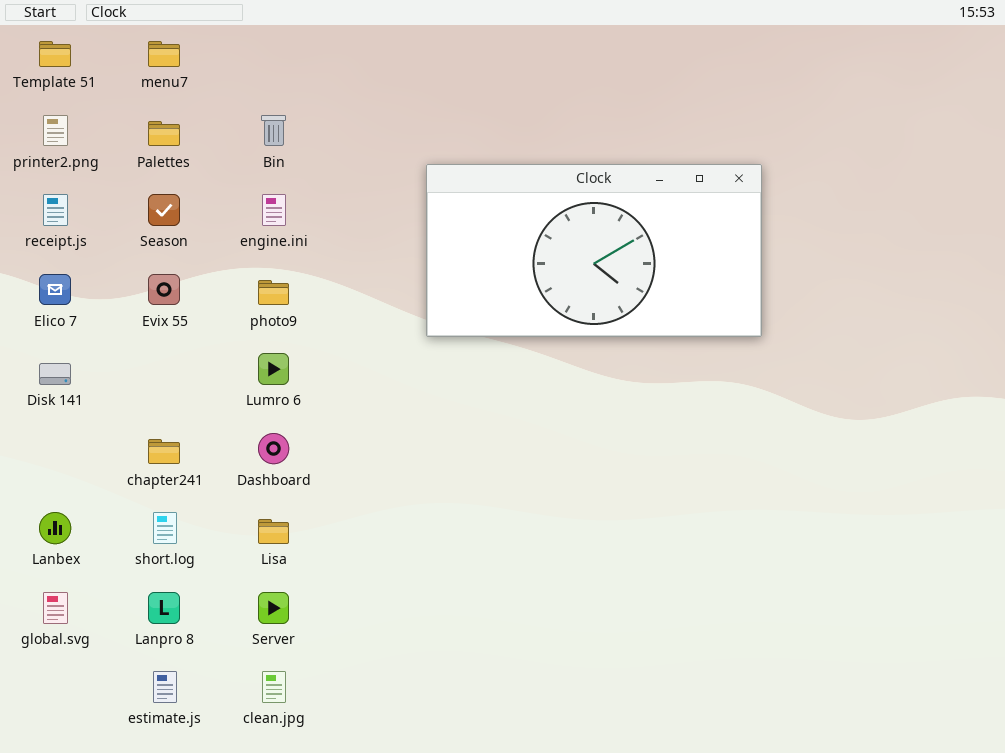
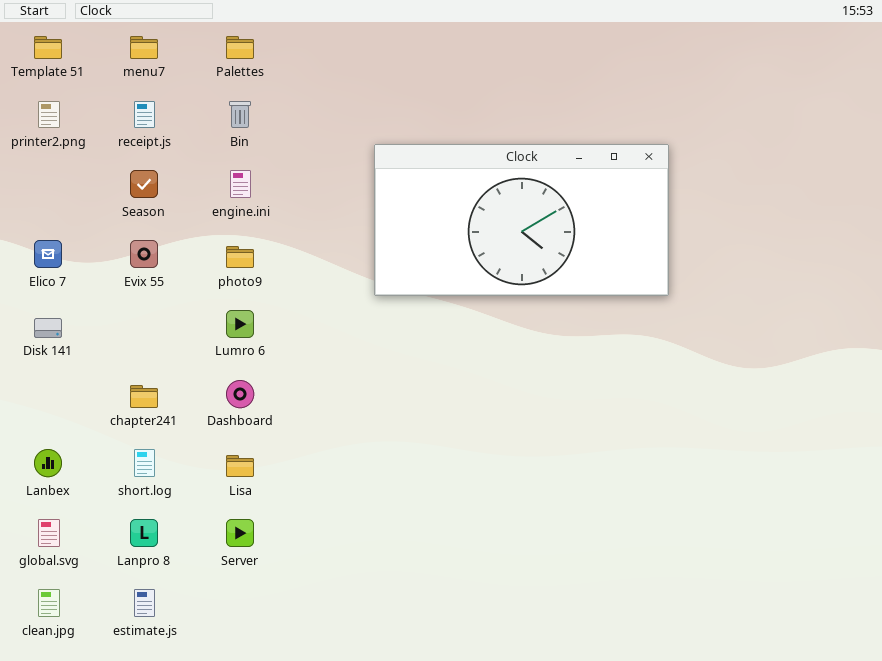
Palettes: [148,121,180,146] -> [226,36,254,59], moved
receipt.js: [43,194,68,226] -> [134,101,155,128], moved
clean.jpg: [262,671,286,703] -> [38,589,60,617], moved

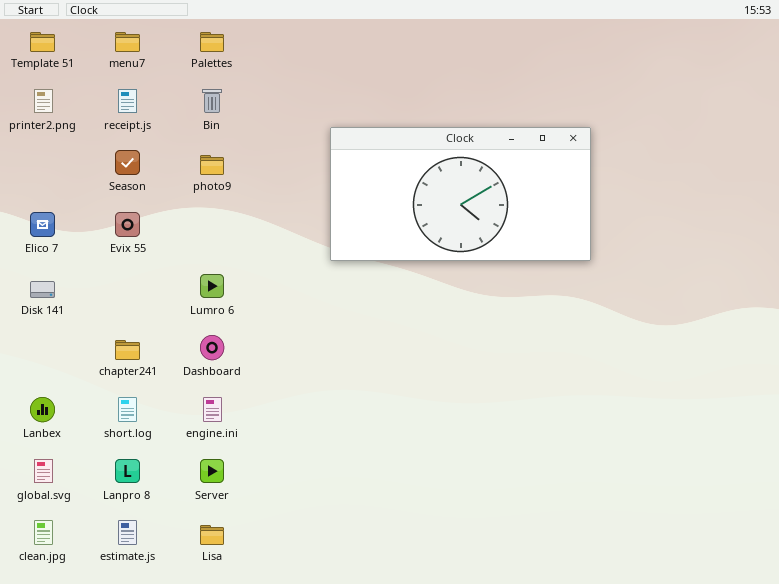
engine.ini: [230,170,251,198] -> [203,397,222,422], moved
photo9: [226,246,254,268] -> [200,155,224,175], moved
Lisa: [226,455,254,477] -> [200,525,224,545], moved

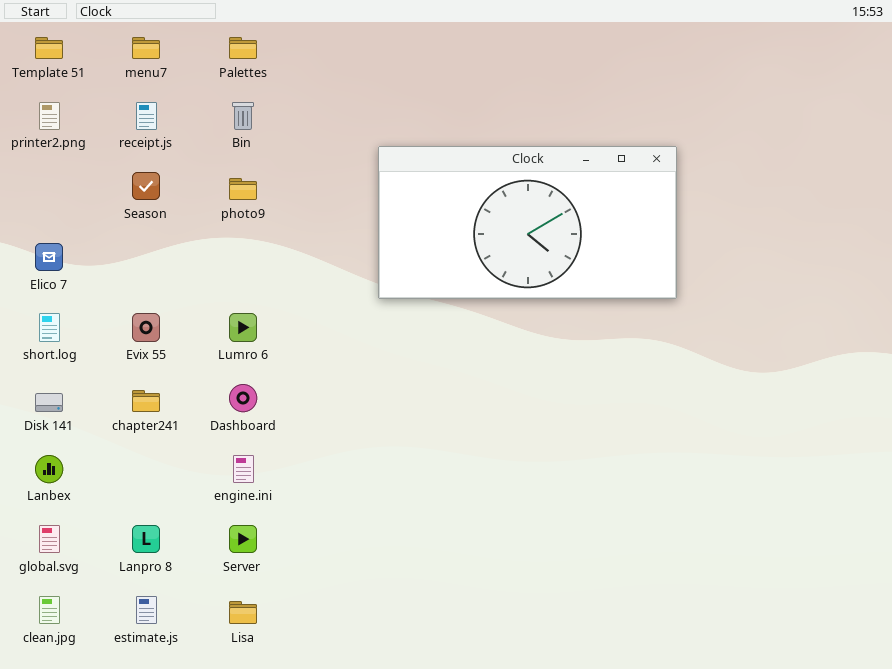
Evix 55: [115,212,140,237] -> [132,313,160,342], moved
Disk 141: [30,281,55,298] -> [35,393,63,412], moved
short.log: [118,397,137,422] -> [39,313,60,342], moved

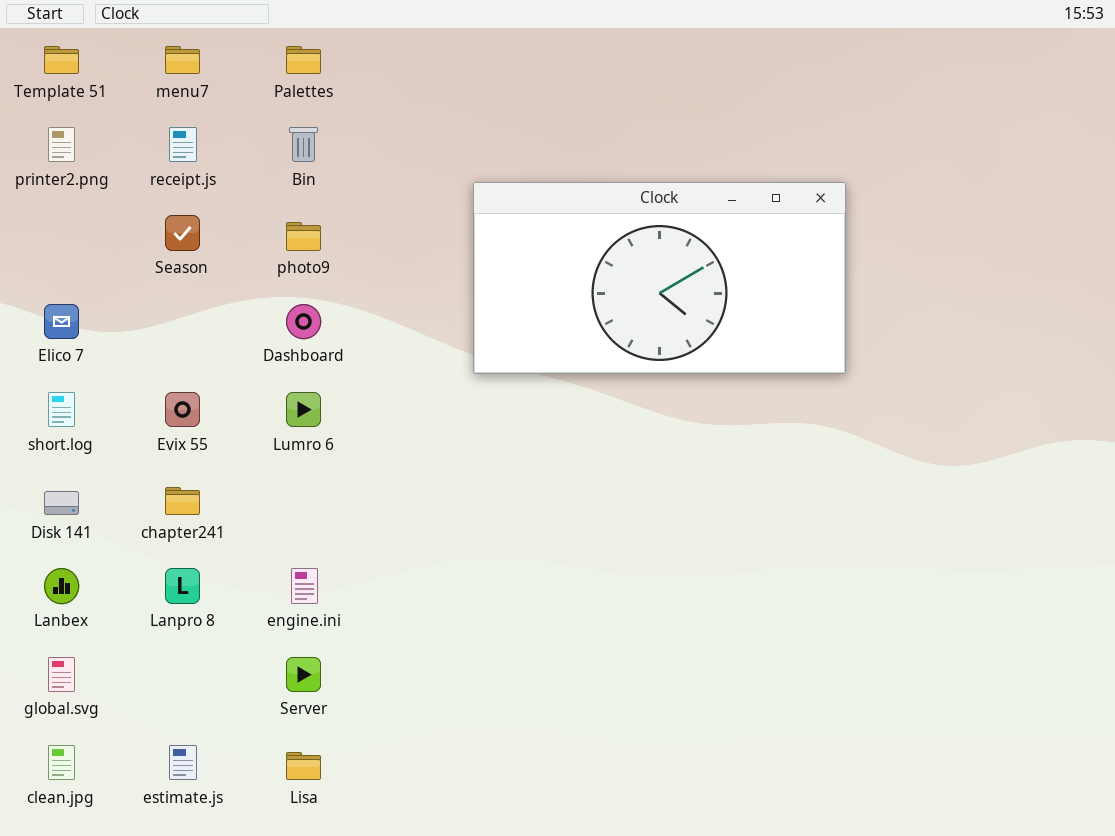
Dashboard: [229,384,257,412] -> [286,304,321,339], moved
Lanpro 8: [132,525,160,553] -> [165,568,200,604], moved

